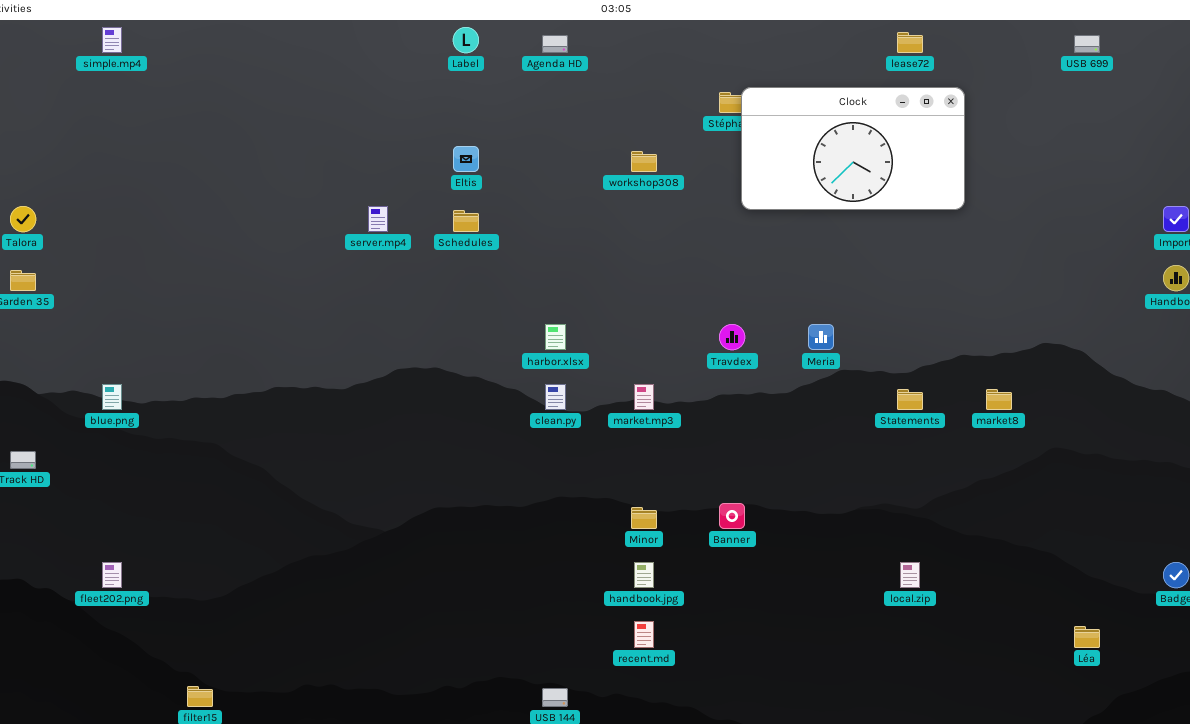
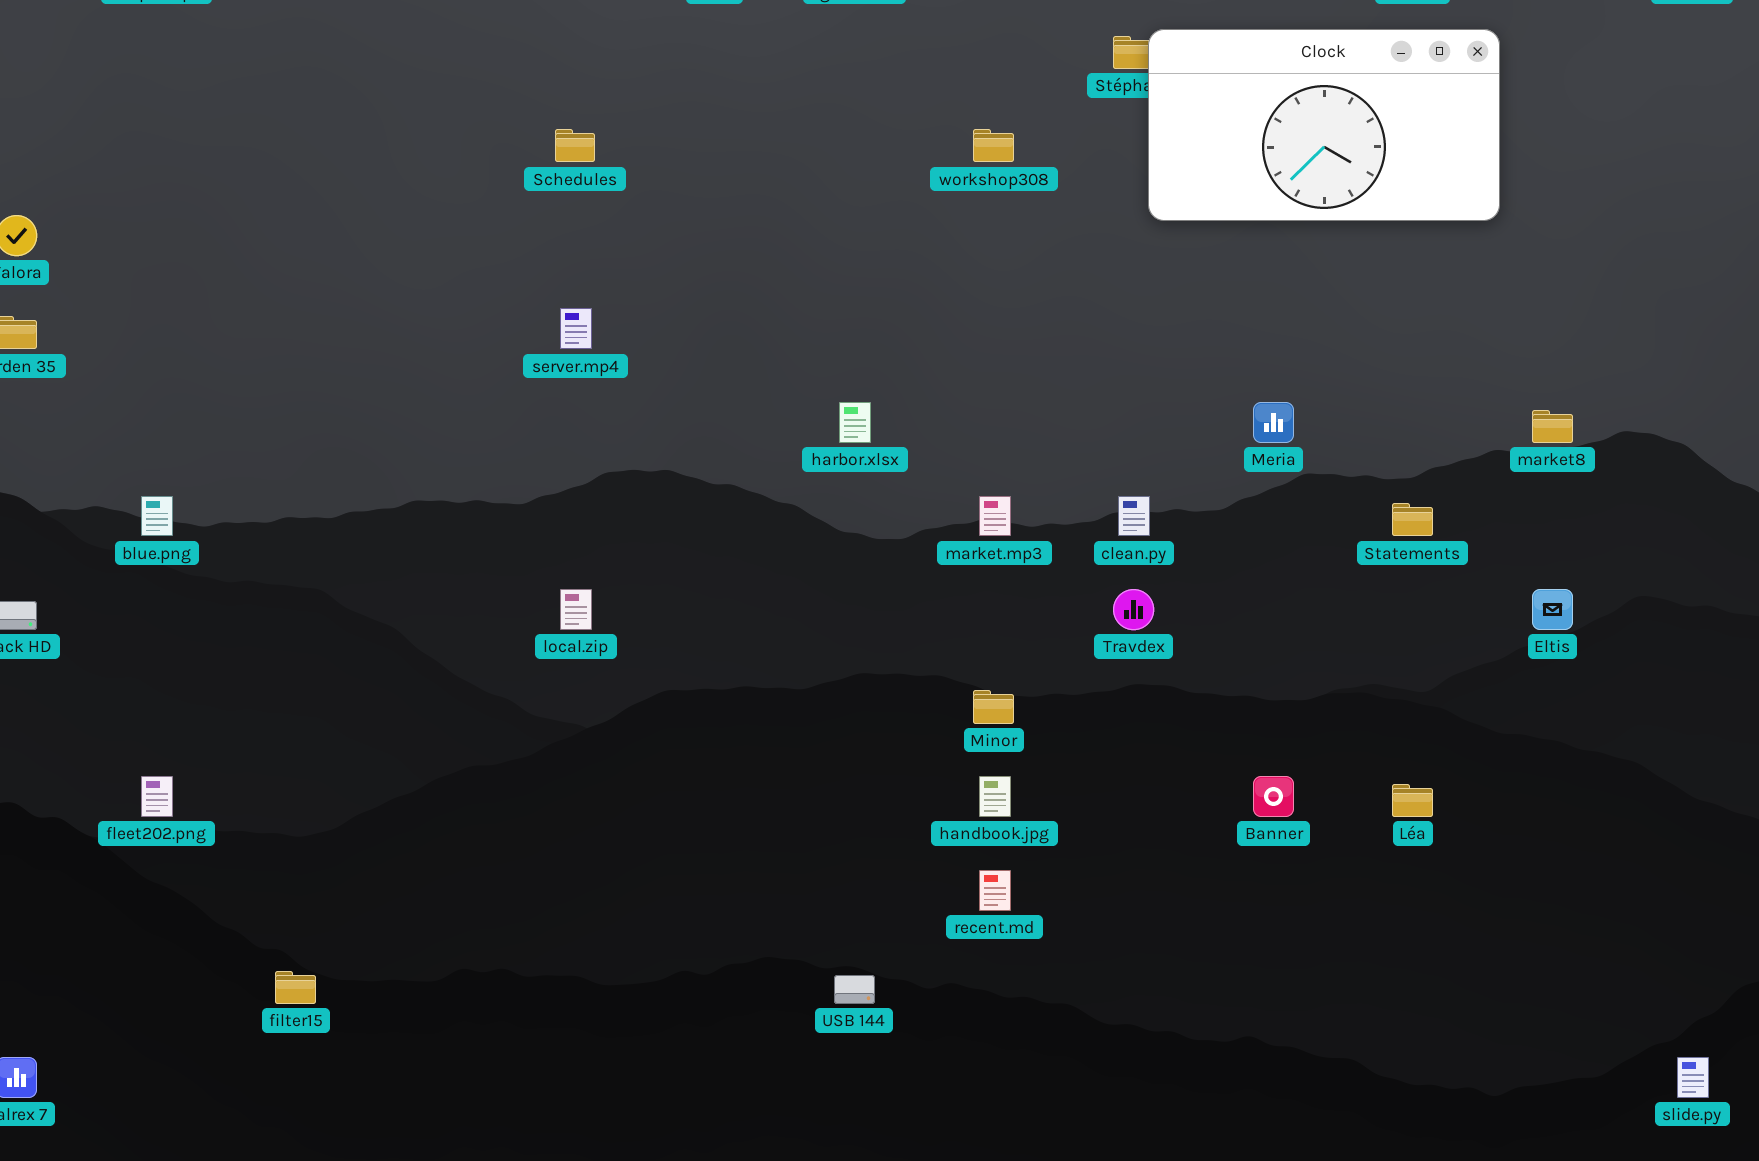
Eltis: [453,146,479,172] -> [1532,589,1573,630], moved
server.mp4: [368,206,388,232] -> [560,308,592,349], moved
Schedules: [453,210,479,232] -> [555,129,595,162], moved
Travdex: [719,324,745,350] -> [1113,589,1154,630], moved
clean.py: [545,384,566,410] -> [1118,496,1150,536], moved
market8: [986,389,1012,410] -> [1532,410,1573,443], moved
Banner: [719,503,745,529] -> [1253,776,1294,817], moved
local.zip: [900,562,920,588] -> [560,589,592,630], moved
Léa: [1074,626,1100,648] -> [1392,784,1433,817], moved

